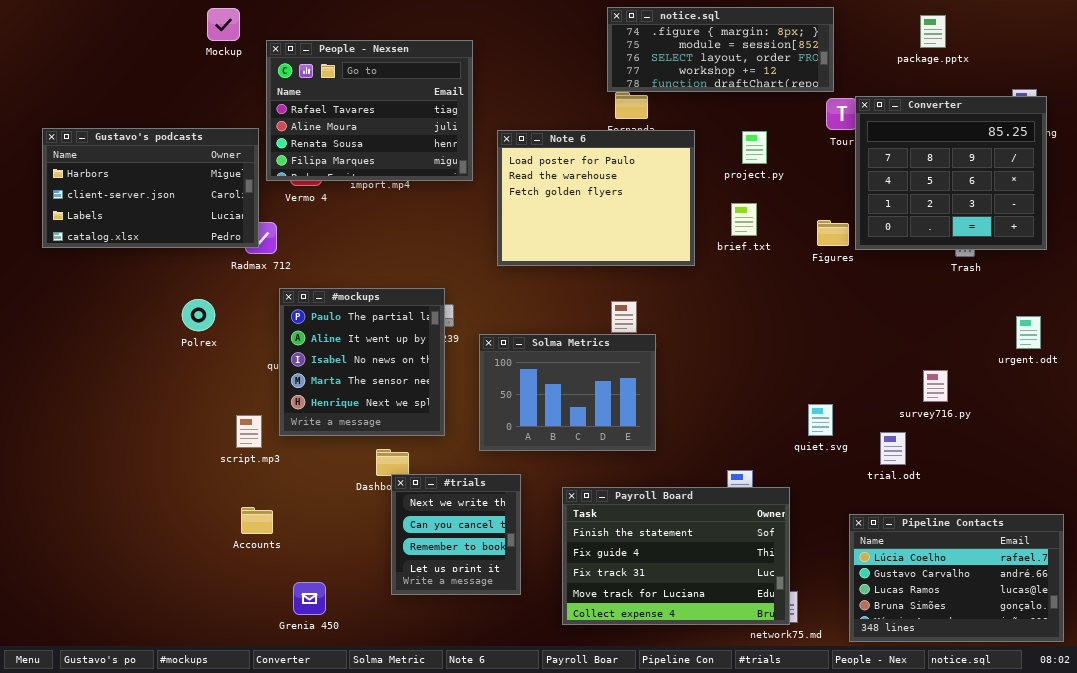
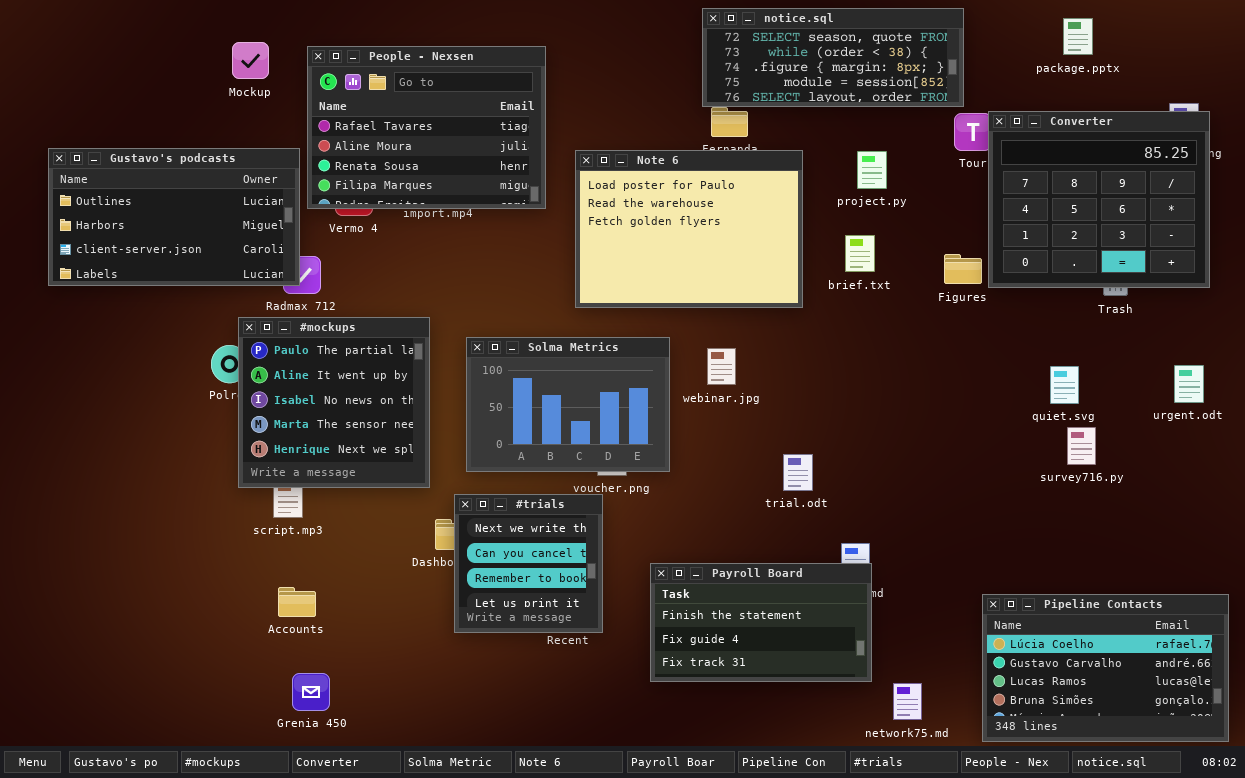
notice.sql: [607,7,834,92] -> [702,8,964,107], scrolled up 2 rows
Mockup: [207,8,240,41] -> [232,42,269,79], moved
Gustavo's podcasts: [42,128,259,248] -> [48,148,300,286], scrolled up 1 row
#mockups: [279,288,445,436] -> [238,317,430,488], moved
Solma Metrics: [479,334,656,451] -> [466,337,670,472], moved
quiet.svg: [808,404,833,436] -> [1050,366,1079,404], moved
trial.odt: [880,432,906,465] -> [783,454,813,491], moved
#trials: [391,474,521,595] -> [454,494,603,633], moved
Payroll Board: [562,487,790,625] -> [650,563,872,682], resized
Grenia 450: [293,582,326,615] -> [292,673,330,711], moved

